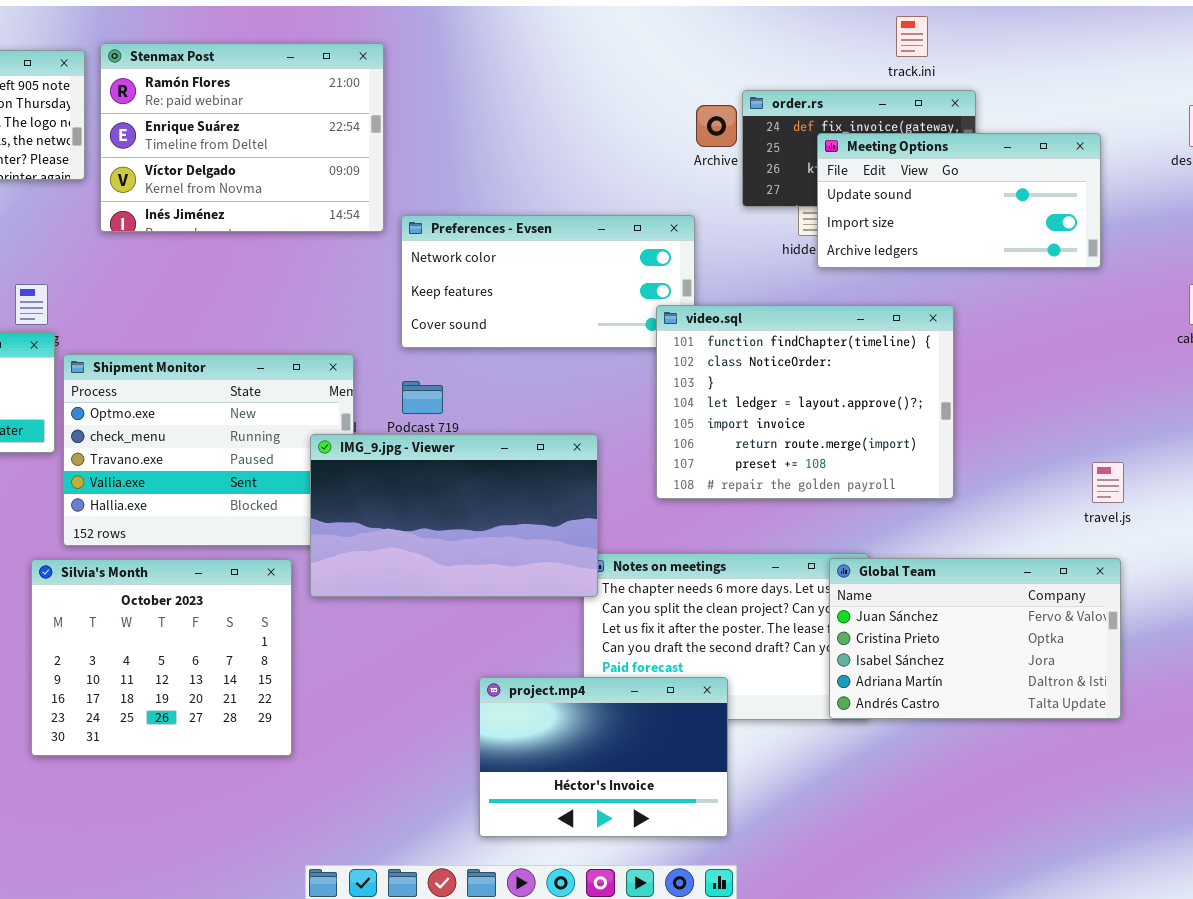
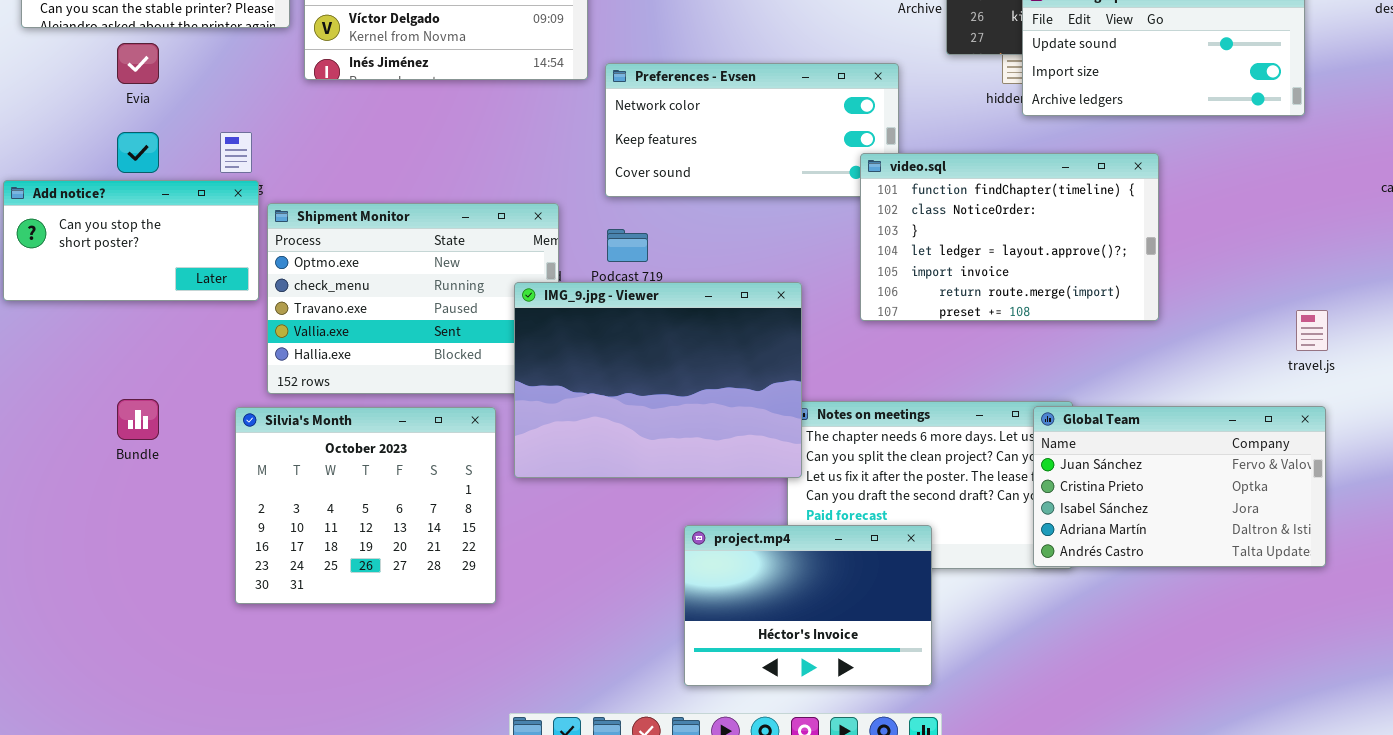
video.sql: [656,305,954,499] -> [860,153,1159,321], resized
IMG_9.jpg - Viewer: [310,434,598,597] -> [514,282,802,478], resized

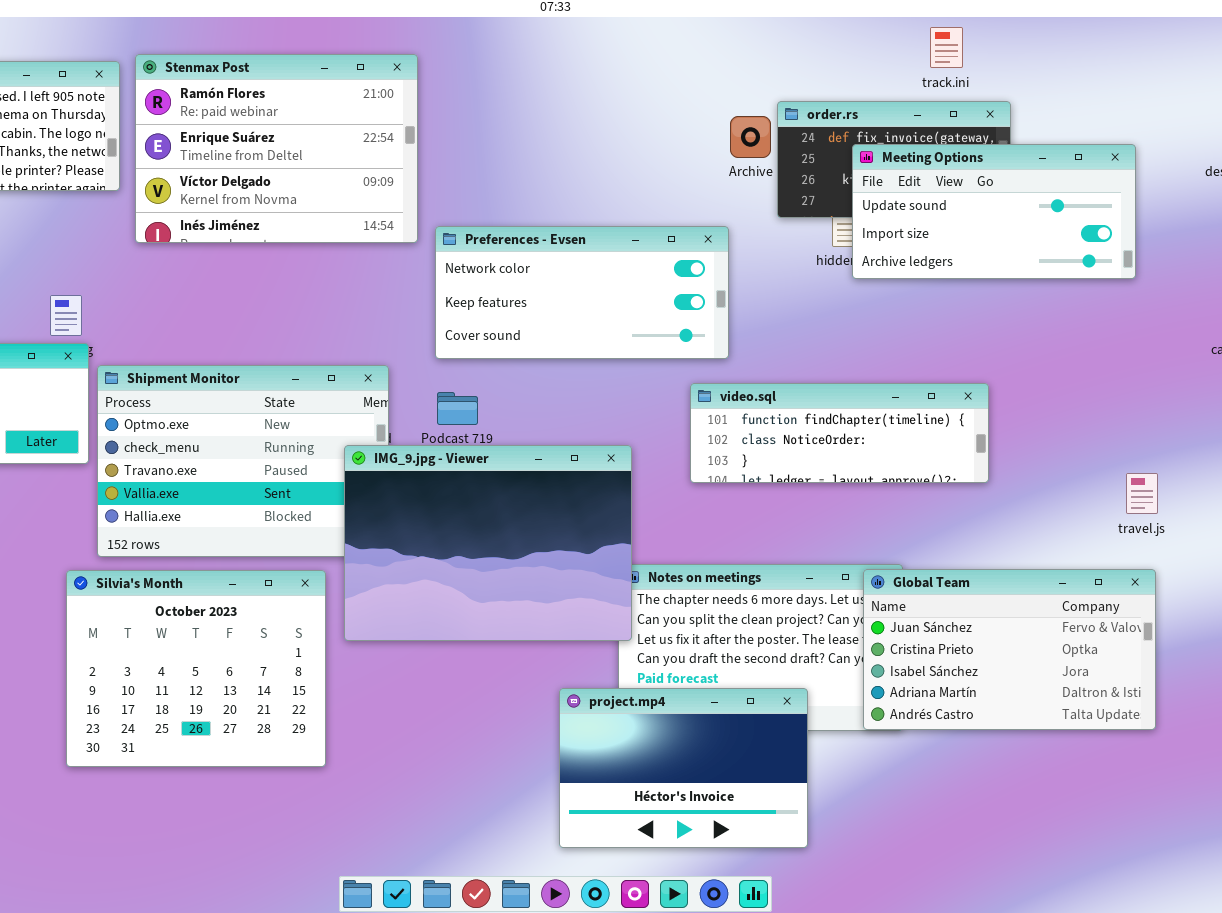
video.sql: [860,153,1159,321] -> [690,383,989,483], resized
project.mp4: [684,525,932,686] -> [559,688,808,848], moved

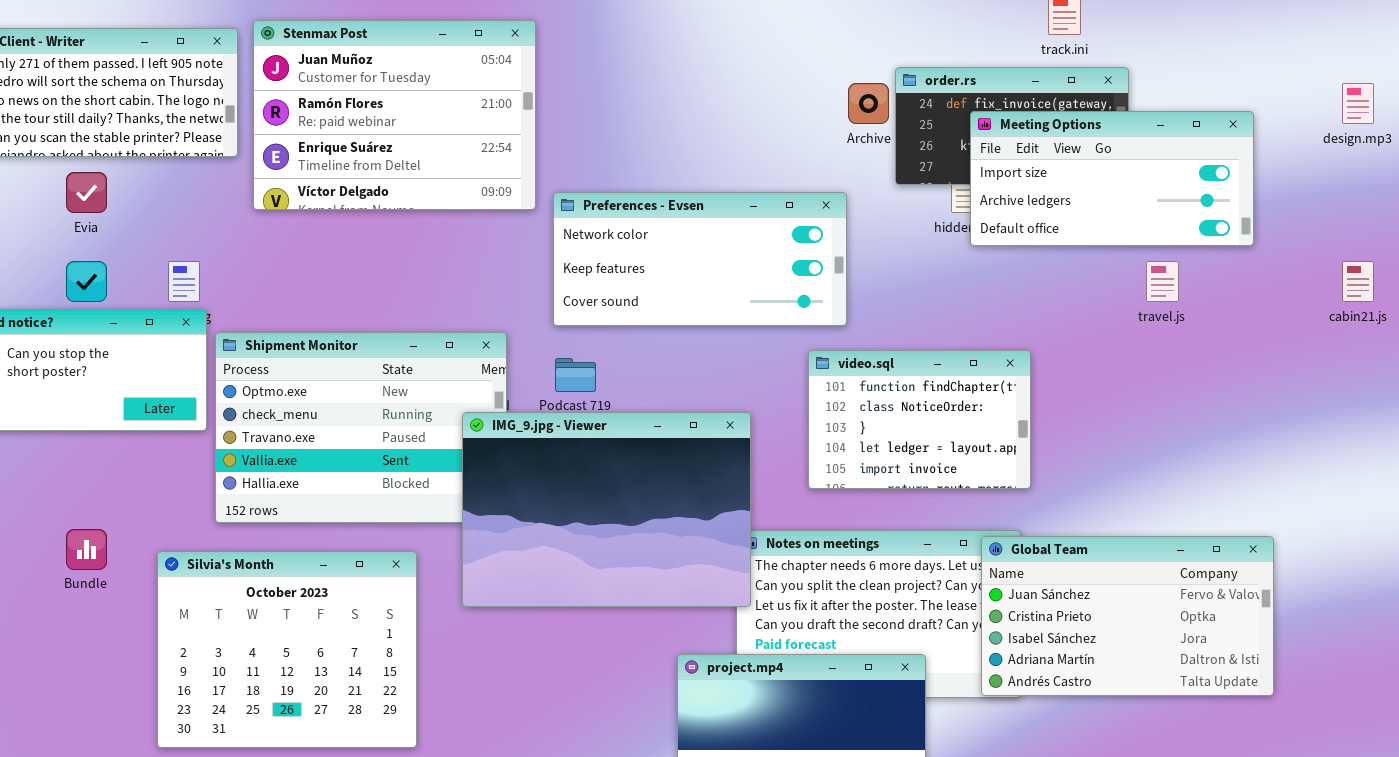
Stenmax Post: [135,54,418,243] -> [253,20,536,210], scrolled up 1 row
Meeting Options: [852,144,1136,279] -> [970,111,1254,246], scrolled down 1 row
video.sql: [690,383,989,483] -> [808,350,1031,489], resized
travel.js: [1126,473,1158,514] -> [1146,261,1179,302], moved
Silvia's Month: [66,570,326,767] -> [157,551,417,748], moved

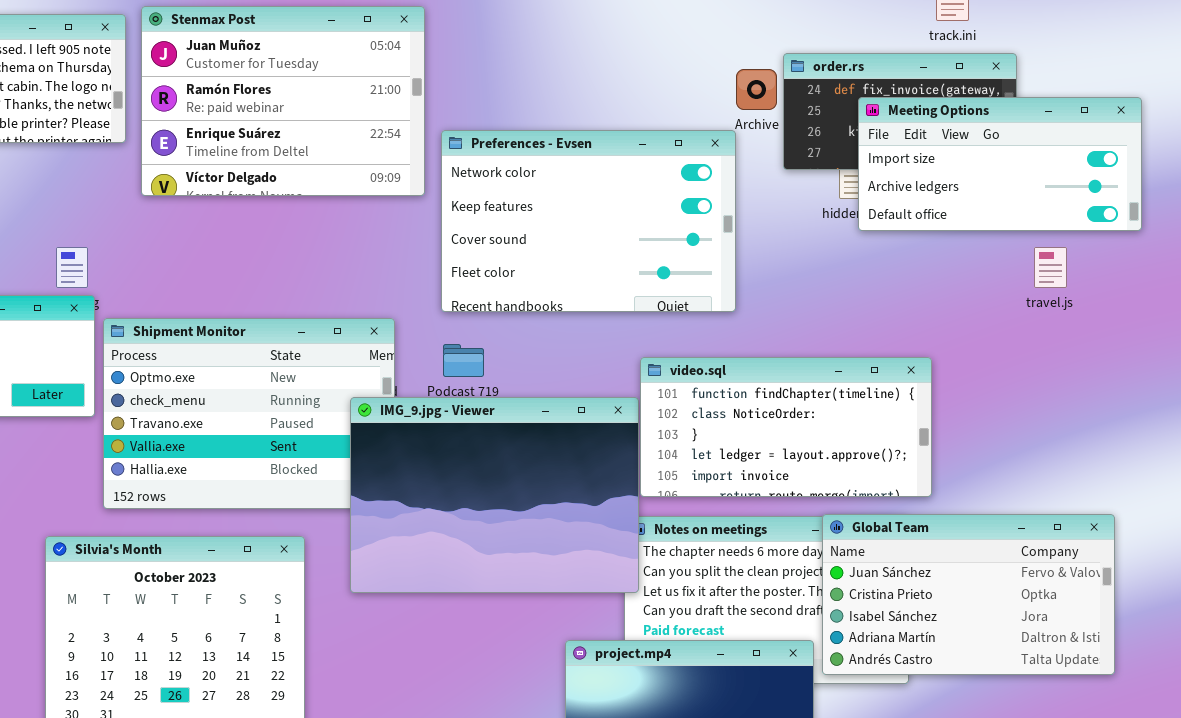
Preferences - Evsen: [553,192,847,326] -> [441,130,736,312], resized
video.sql: [808,350,1031,489] -> [640,357,932,497], moved, resized
Global Team: [981,536,1274,696] -> [822,514,1115,675], moved

